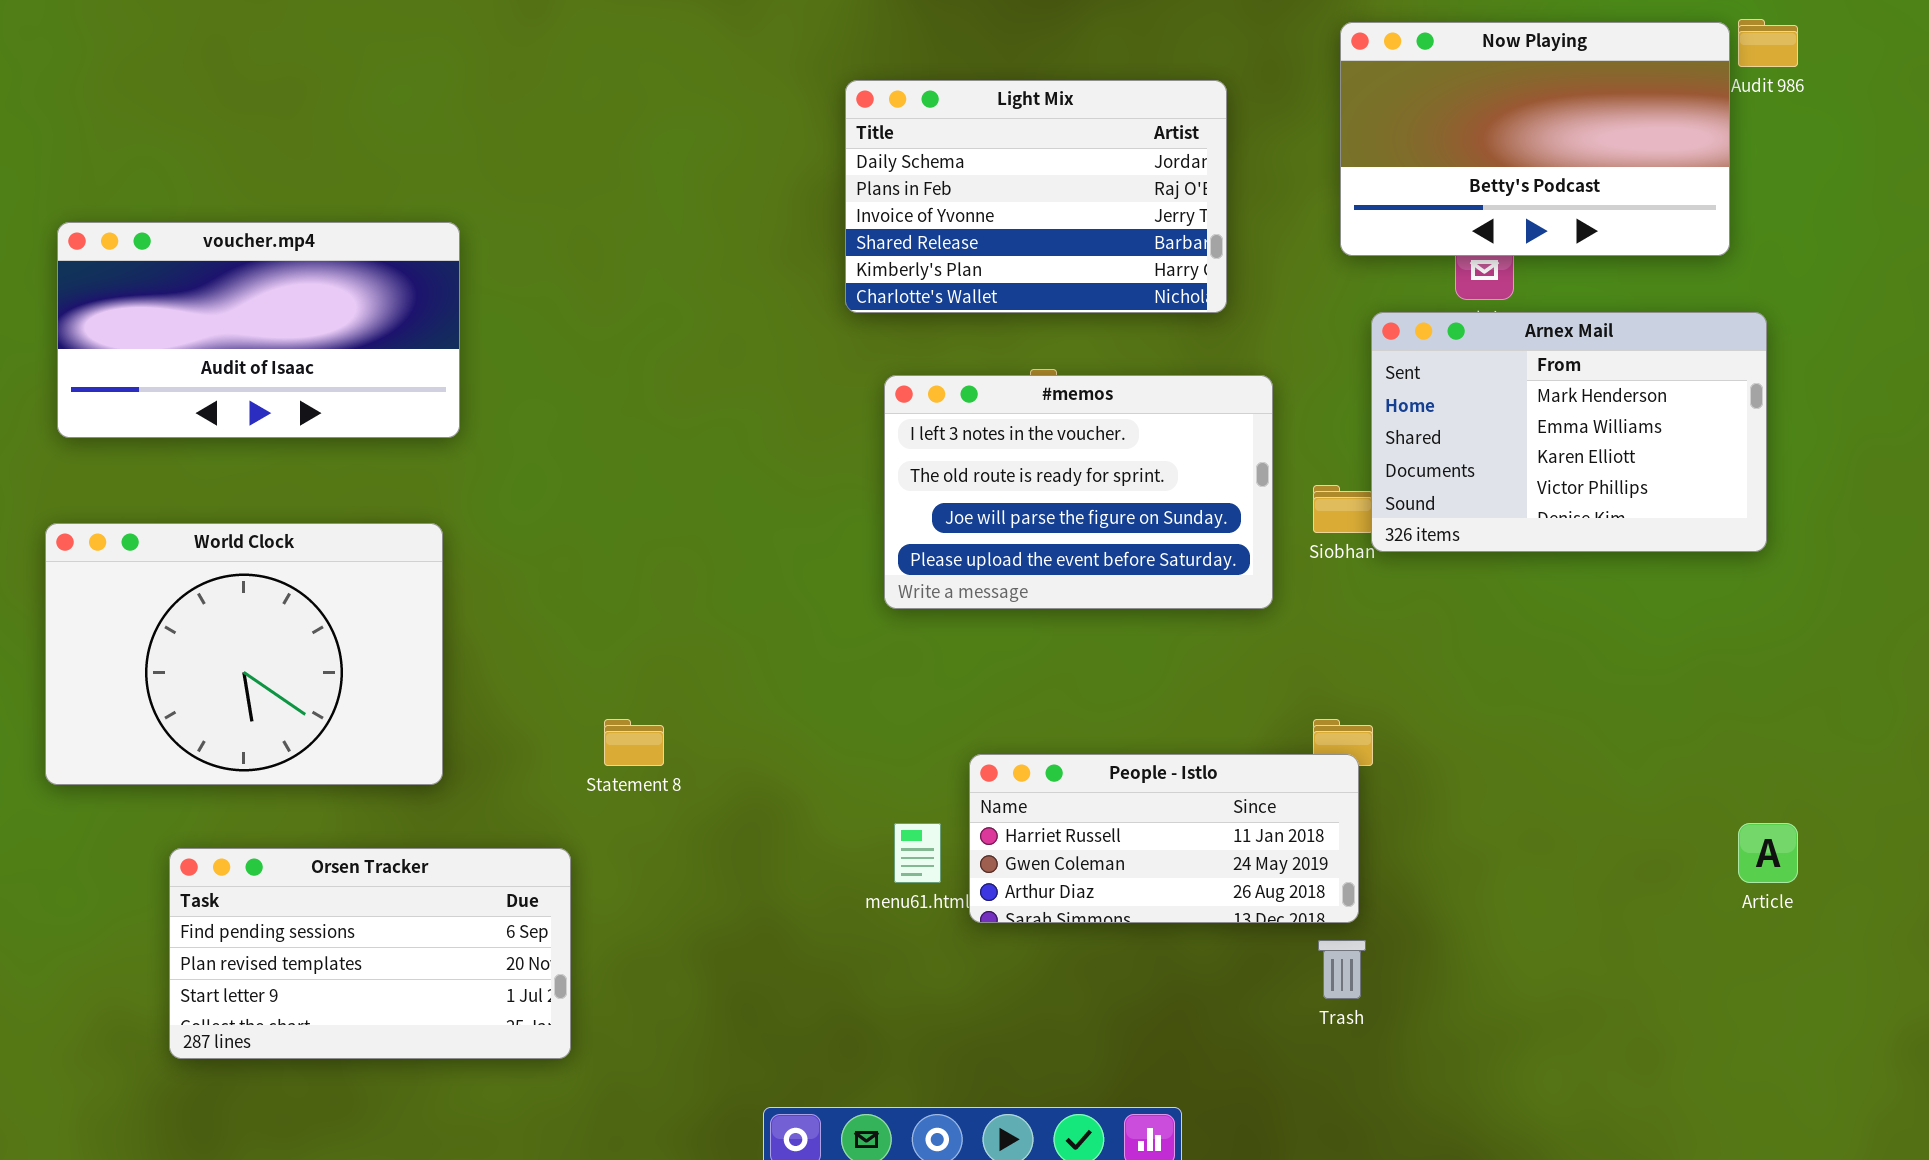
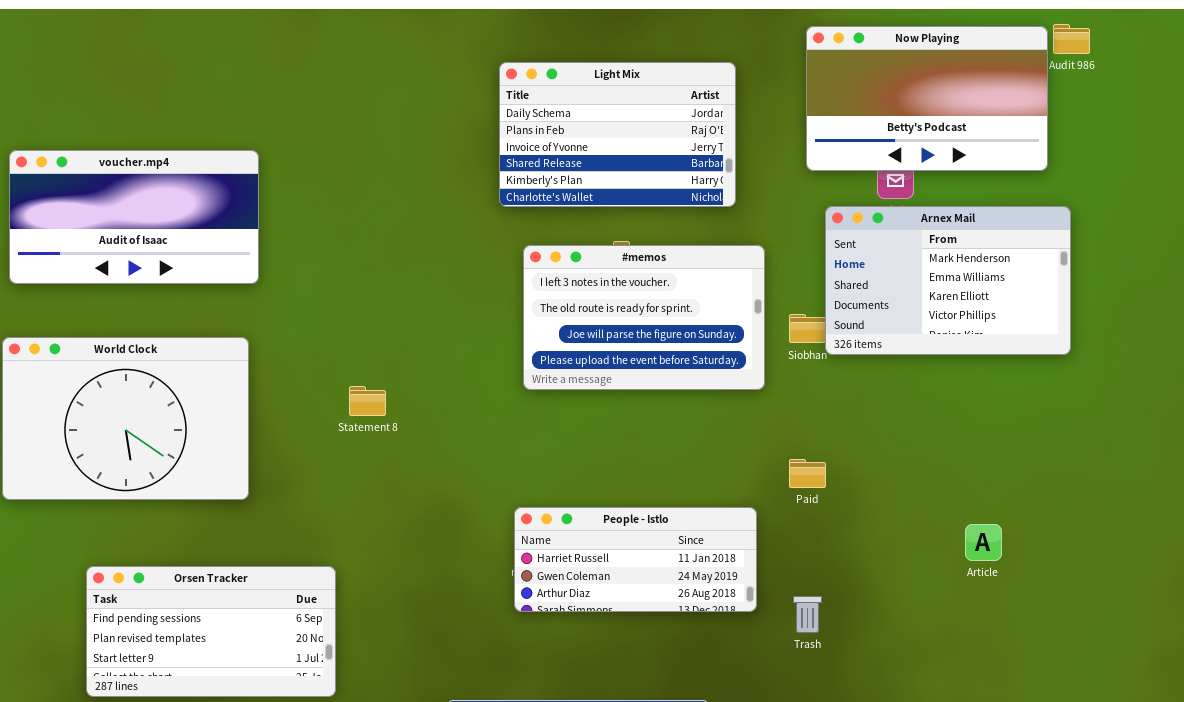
Statement 8: [604,719,664,766] -> [349,386,386,416], moved
People - Istlo: [969,754,1359,923] -> [514,507,757,612], moved
Article: [1738,823,1798,883] -> [965,524,1002,561], moved
Orsen Tracker: [169,848,571,1059] -> [86,566,336,697], moved

